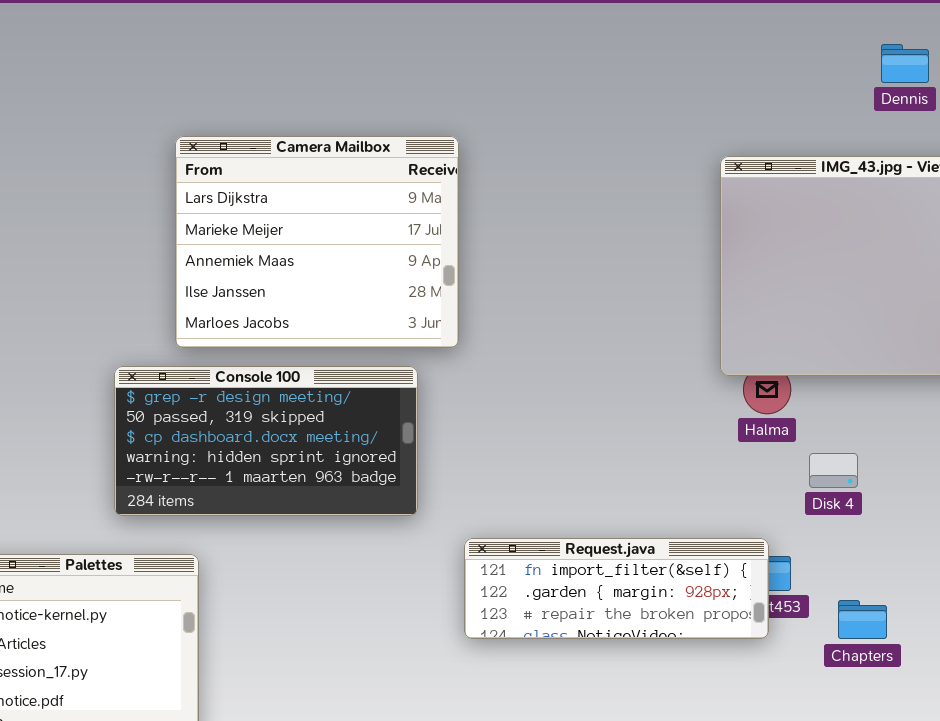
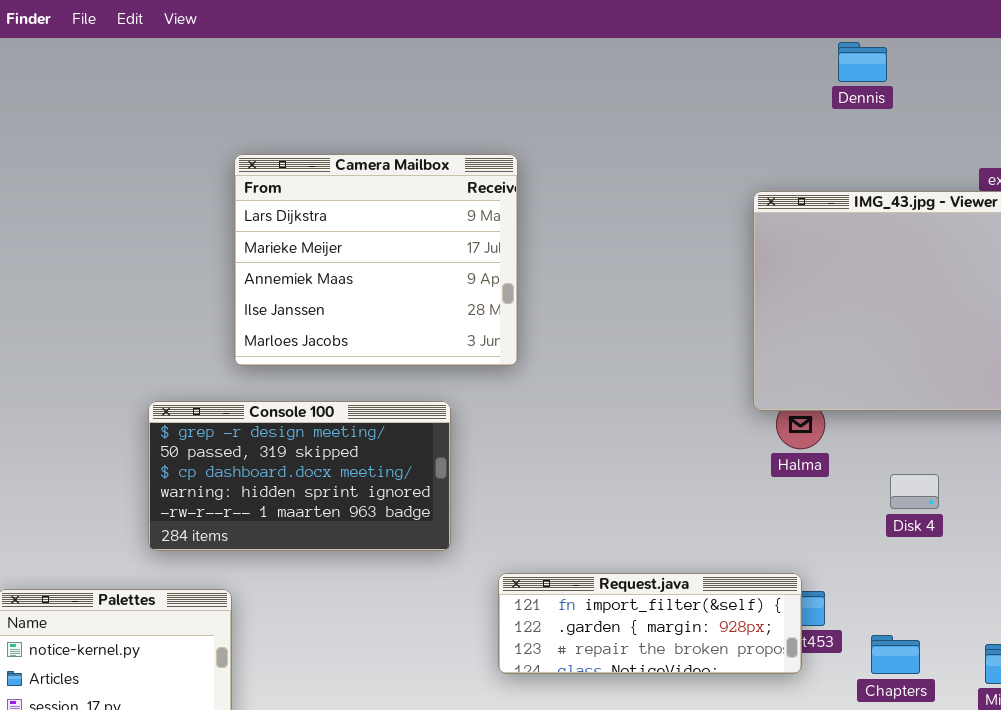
Dennis: [881,44,929,83] -> [838,42,887,82], moved
Camera Mailbox: [175,136,459,348] -> [234,154,518,366], moved
Disk 4: [809,453,858,488] -> [890,474,939,509], moved

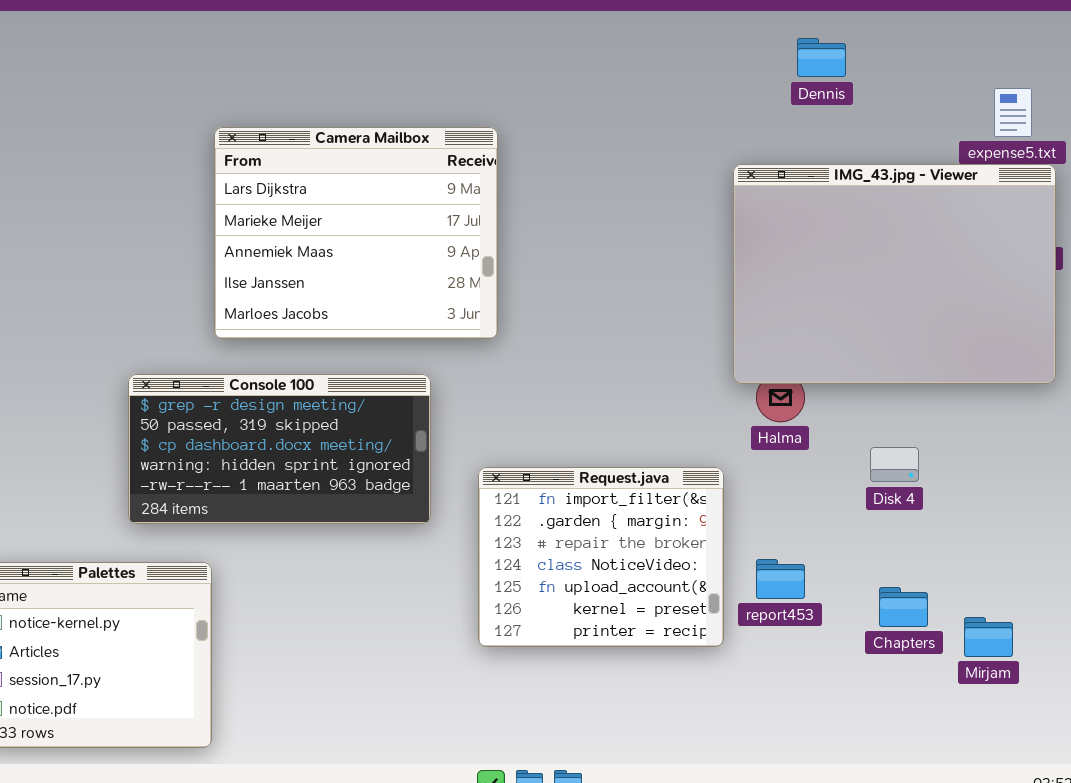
Dennis: [838,42,887,82] -> [797,38,846,77], moved
Request.java: [498,573,802,674] -> [478,467,724,647], resized
Chapters: [871,635,920,674] -> [879,587,928,627], moved

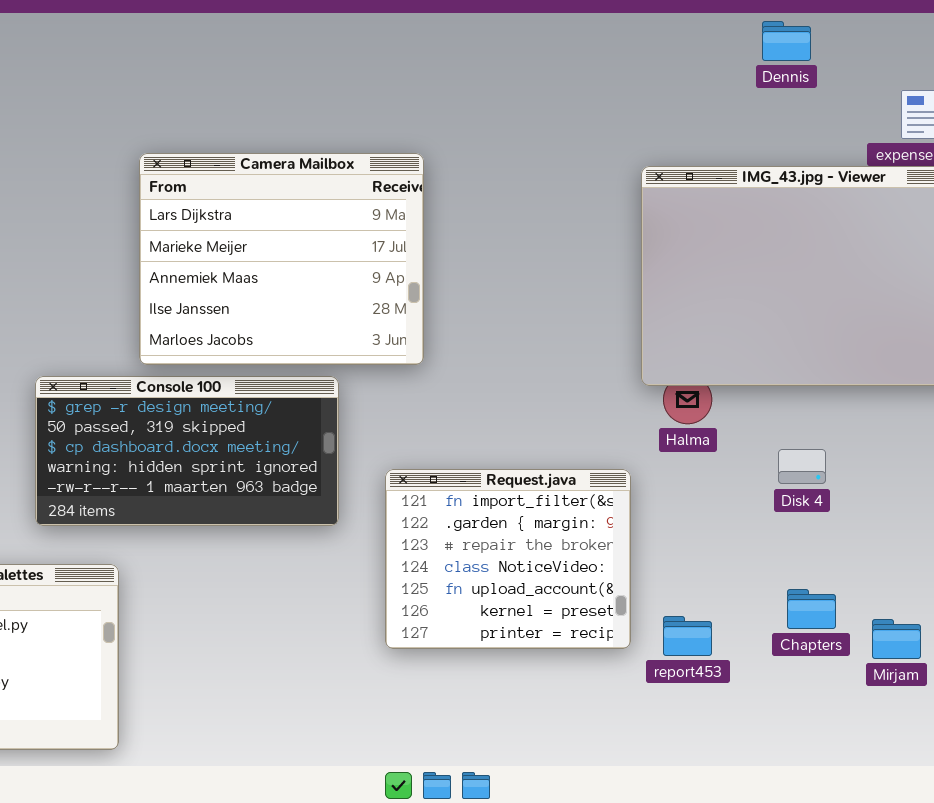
Dennis: [797,38,846,77] -> [762,21,811,61], moved
Camera Mailbox: [214,127,498,339] -> [139,153,424,365], moved
report453: [756,559,805,599] -> [663,616,712,656], moved

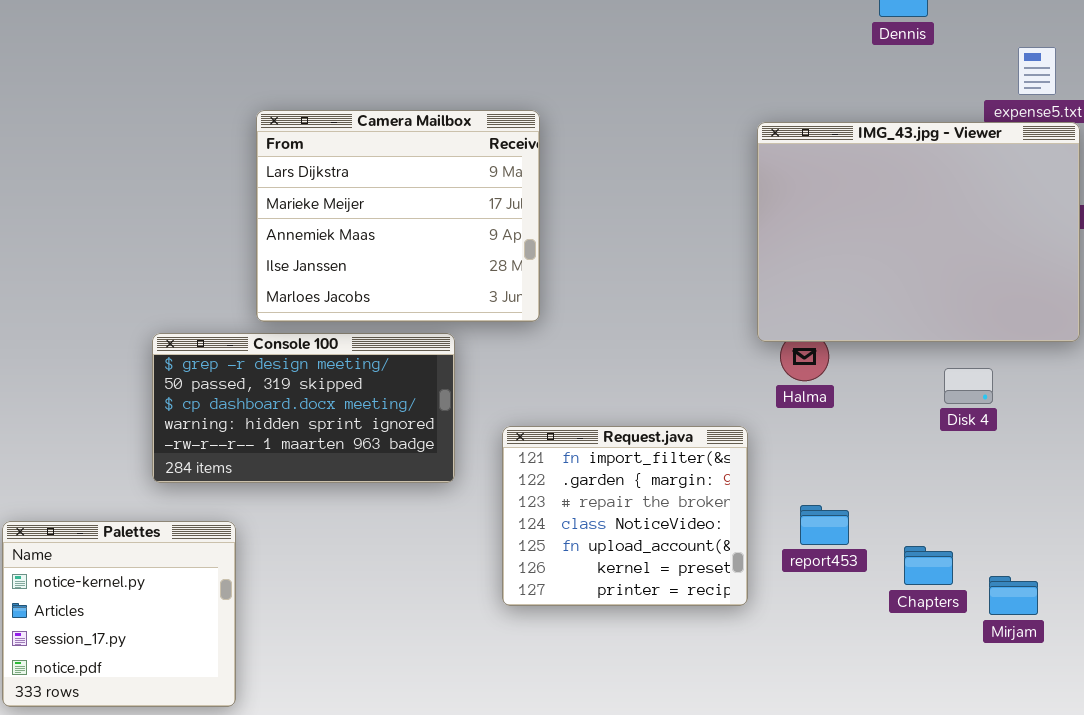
Disk 4: [778,449,826,484] -> [944,368,993,404], moved
report453: [663,616,712,656] -> [800,505,849,545], moved

